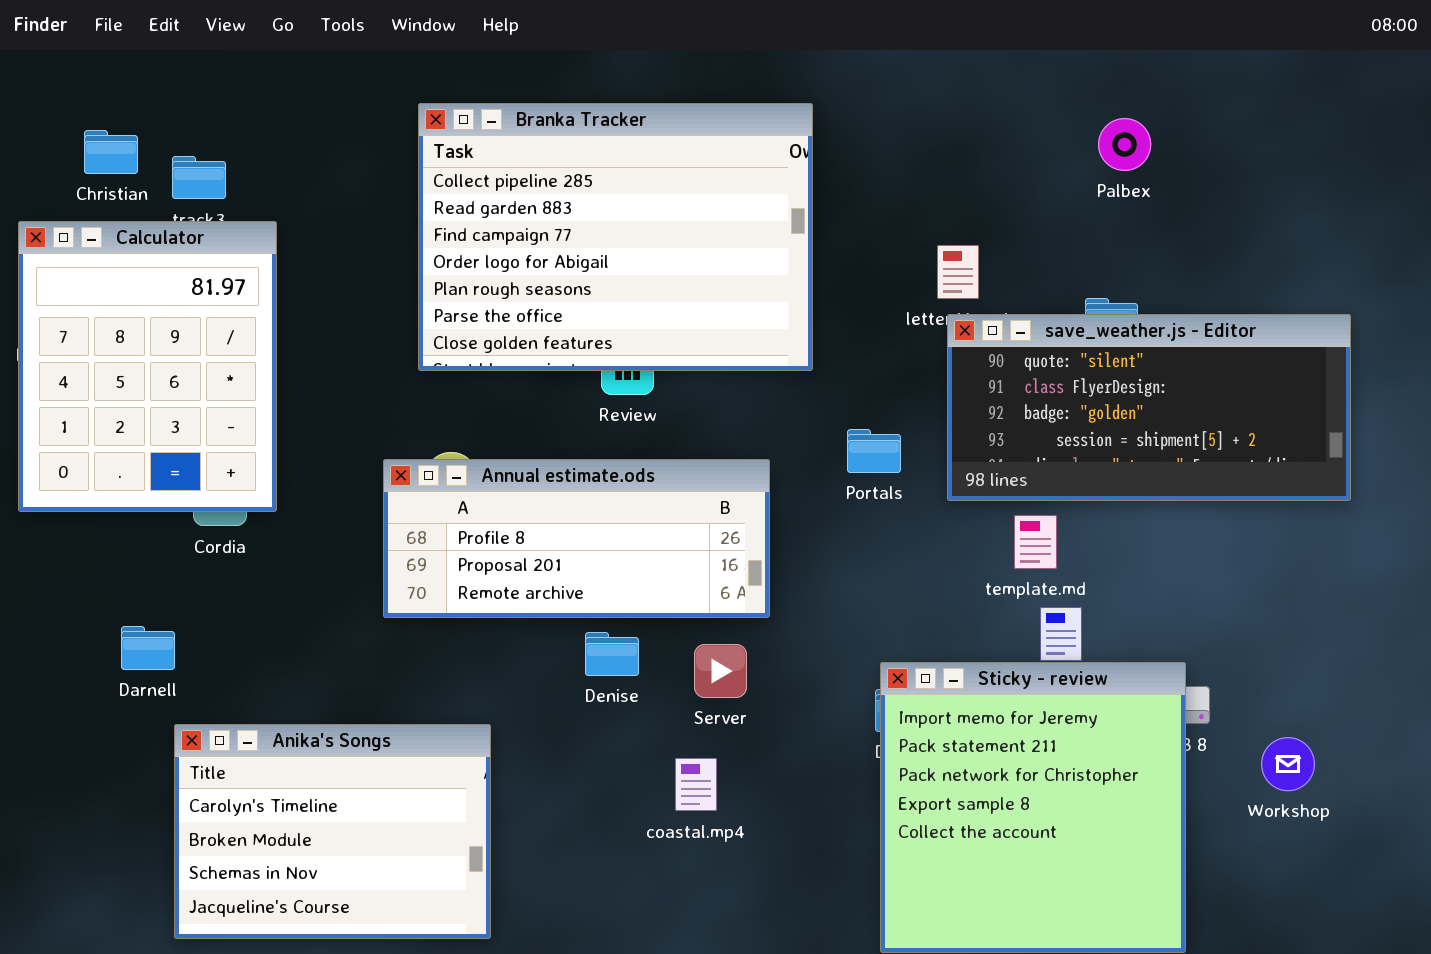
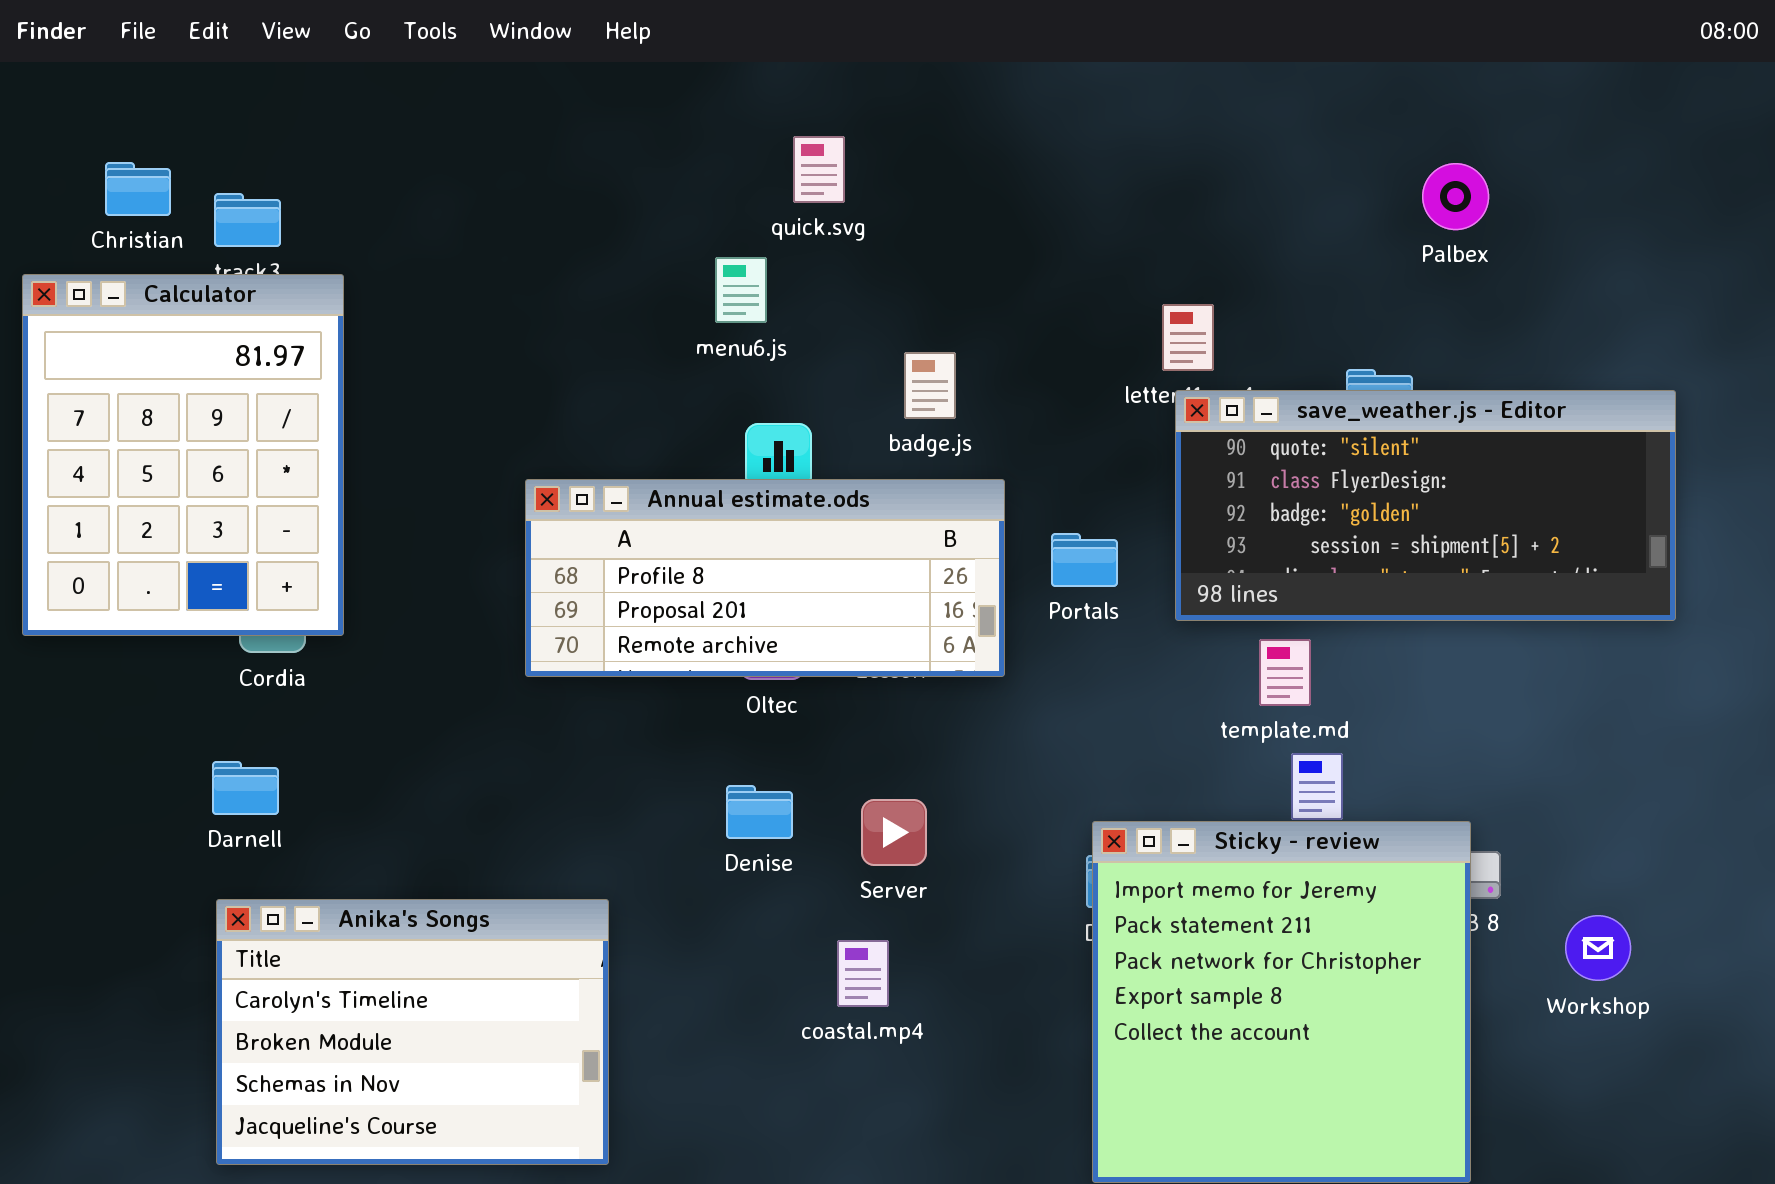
Branka Tracker: [418,103,813,371] -> none, closed
Palbex: [1098,118,1151,171] -> [1422,163,1489,230], moved
Annual estimate.ods: [383,459,770,618] -> [525,479,1005,677], moved
Darnell: [121,626,175,670] -> [212,761,279,815], moved

